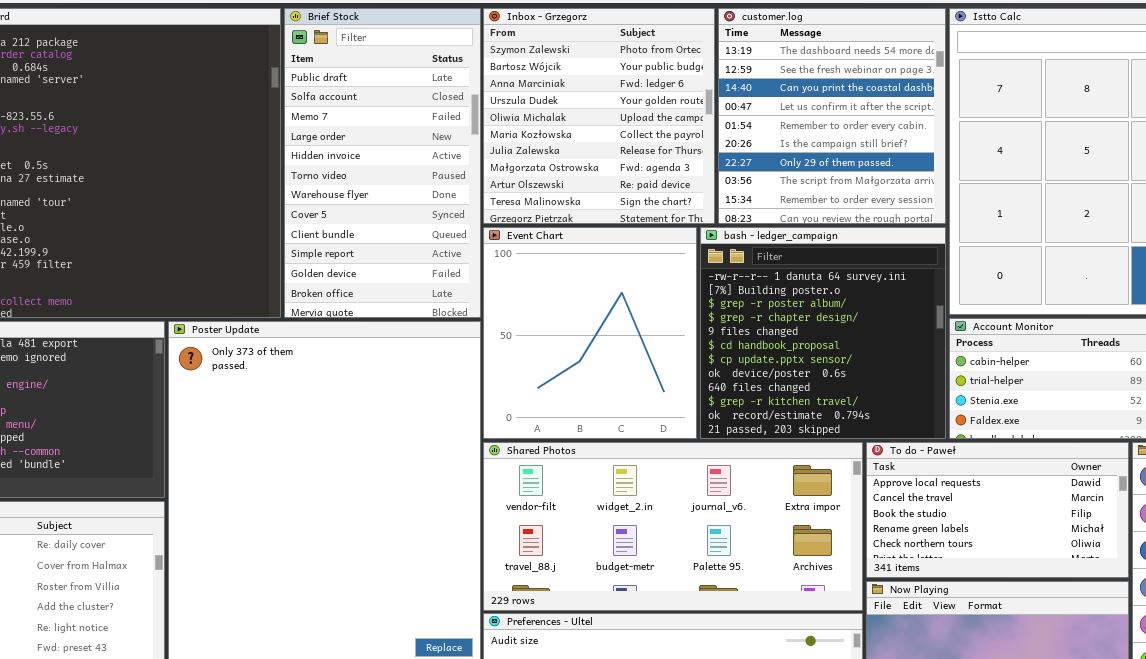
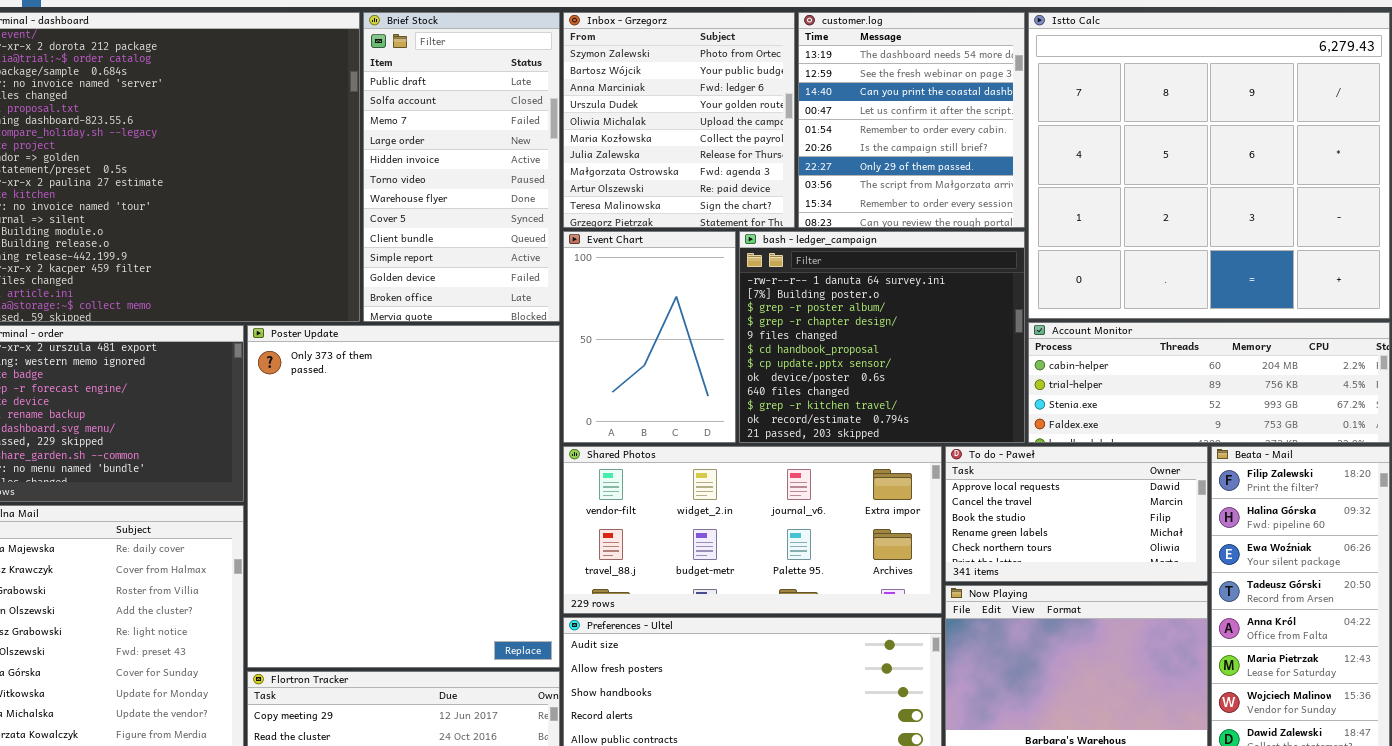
Event Chart: [483,227,697,439] -> [563,231,736,443], resized
bash - ledger_campaign: [700,227,946,439] -> [739,231,1025,443], resized

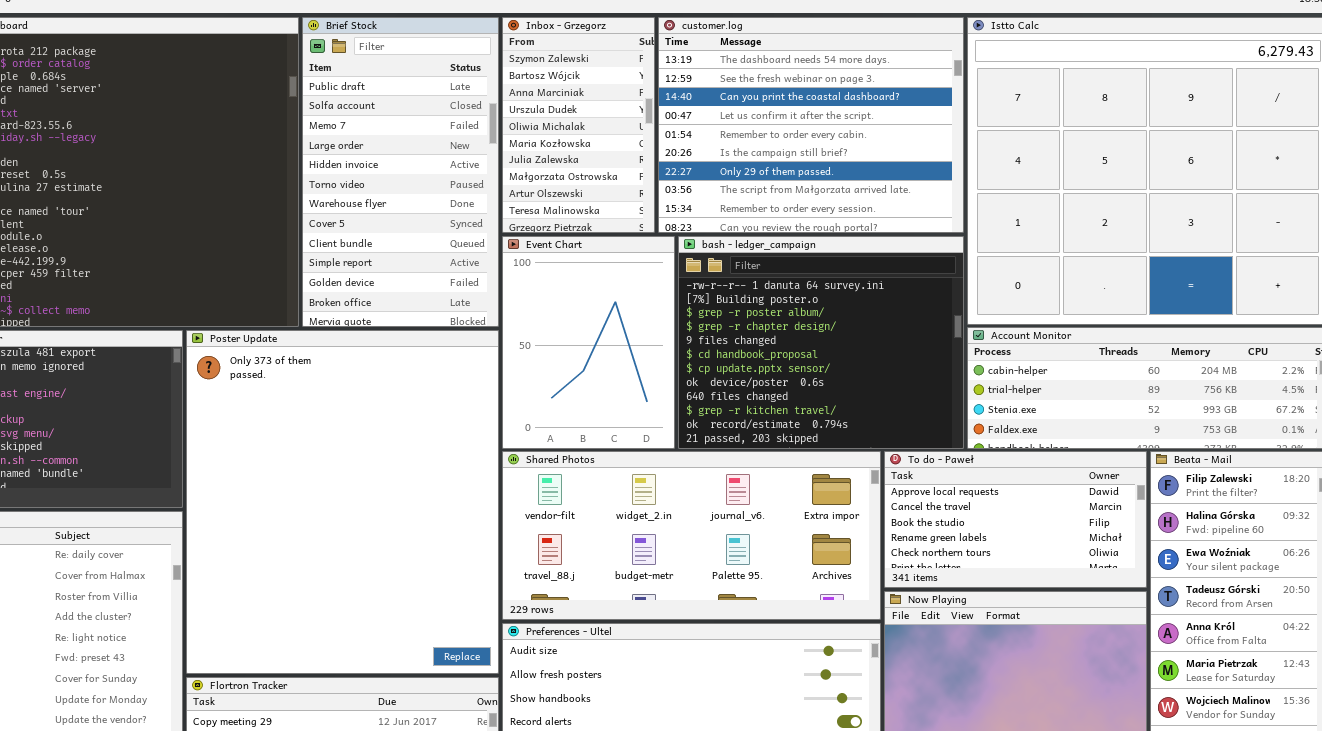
Inbox - Grzegorz: [563,12,795,228] -> [502,17,655,233], resized
customer.log: [798,12,1025,228] -> [658,17,964,233], resized

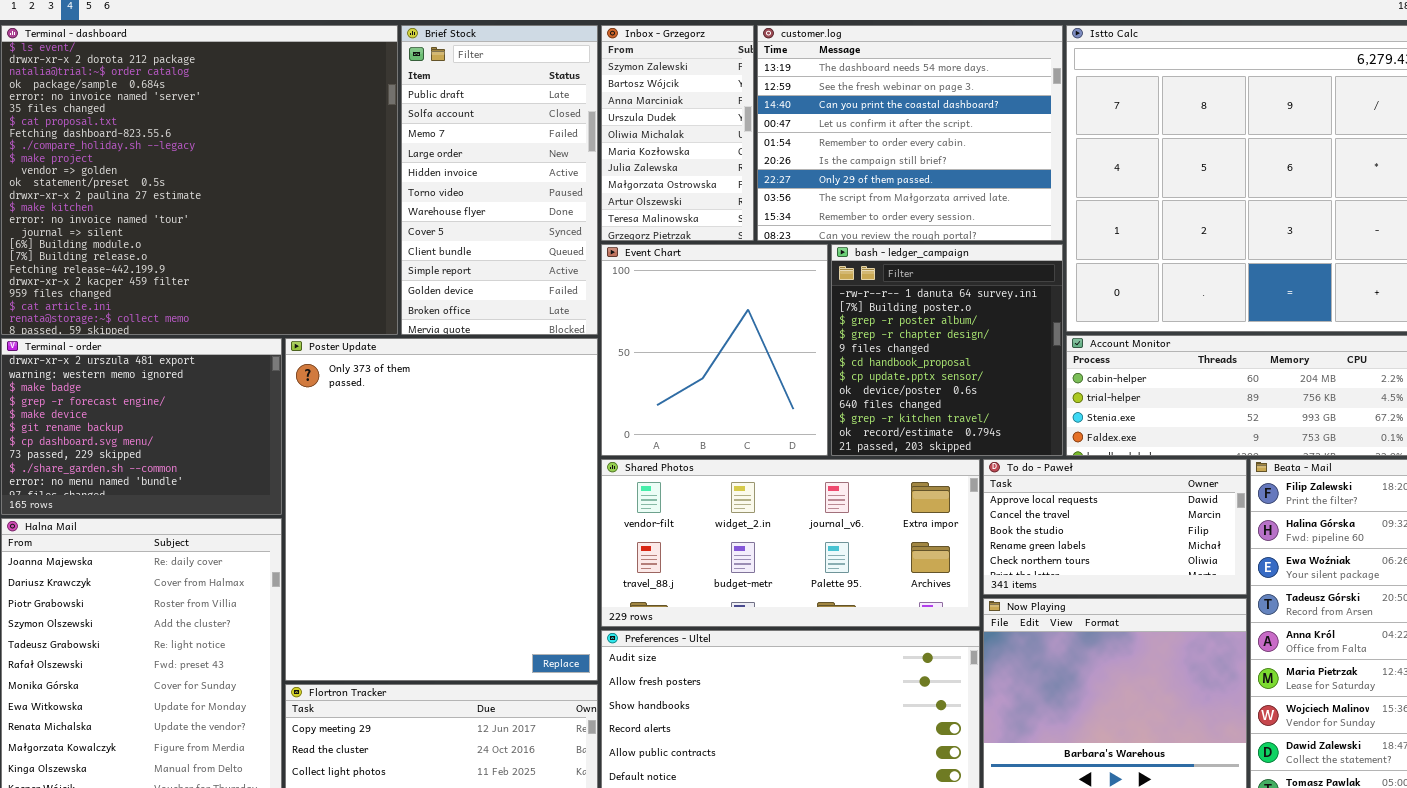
Event Chart: [502,236,675,449] -> [601,244,828,456], resized
bash - ledger_campaign: [678,236,964,449] -> [831,244,1063,456], resized

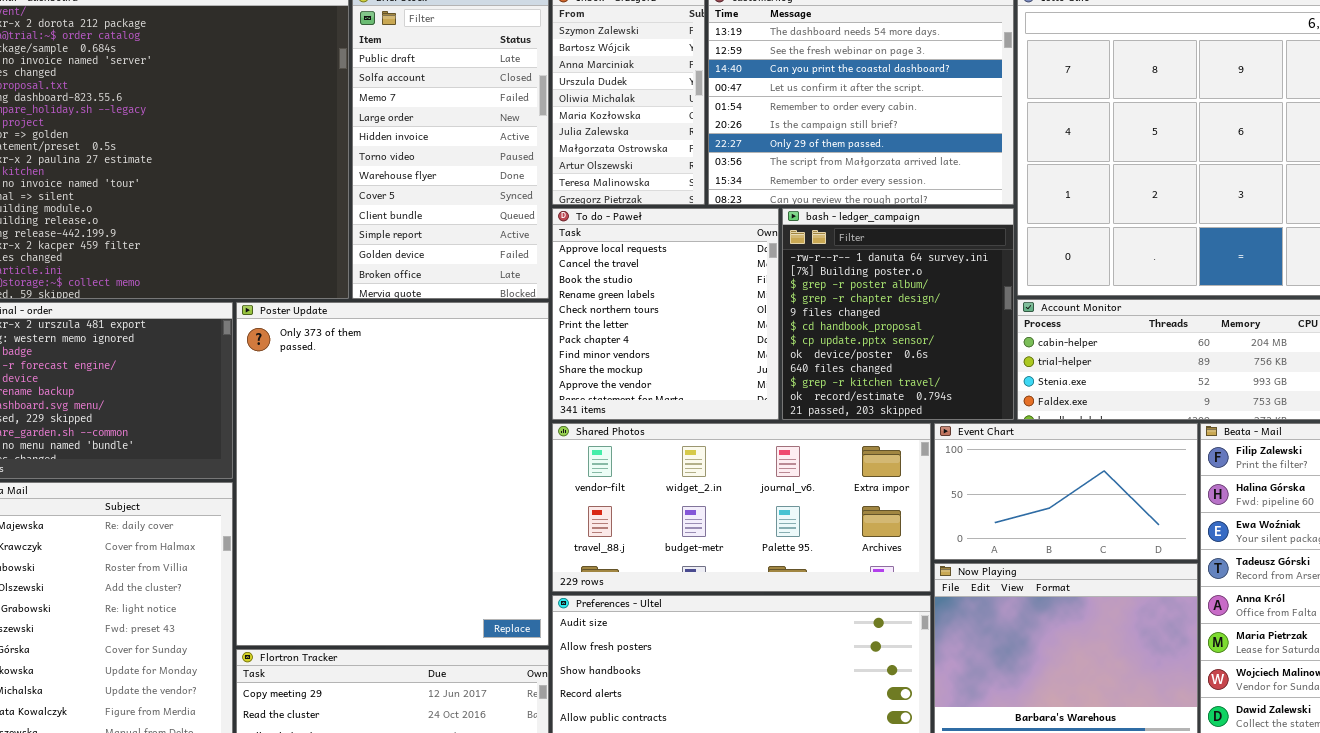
Event Chart: [601,244,828,456] -> [934,423,1198,560], moved, resized
To do - Paweł: [983,459,1247,595] -> [552,208,779,420], moved, resized

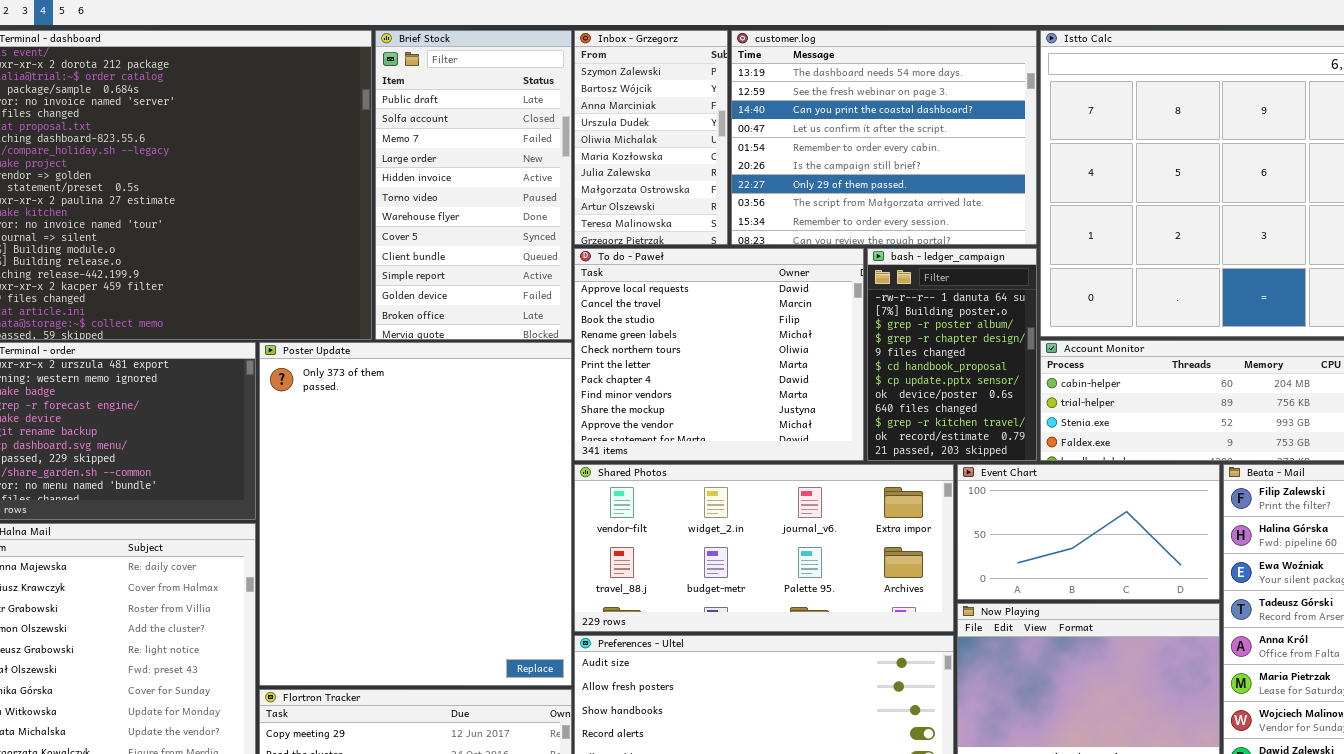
To do - Paweł: [552,208,779,420] -> [574,248,864,461], resized
bash - ledger_campaign: [782,208,1014,420] -> [867,248,1037,461], resized

